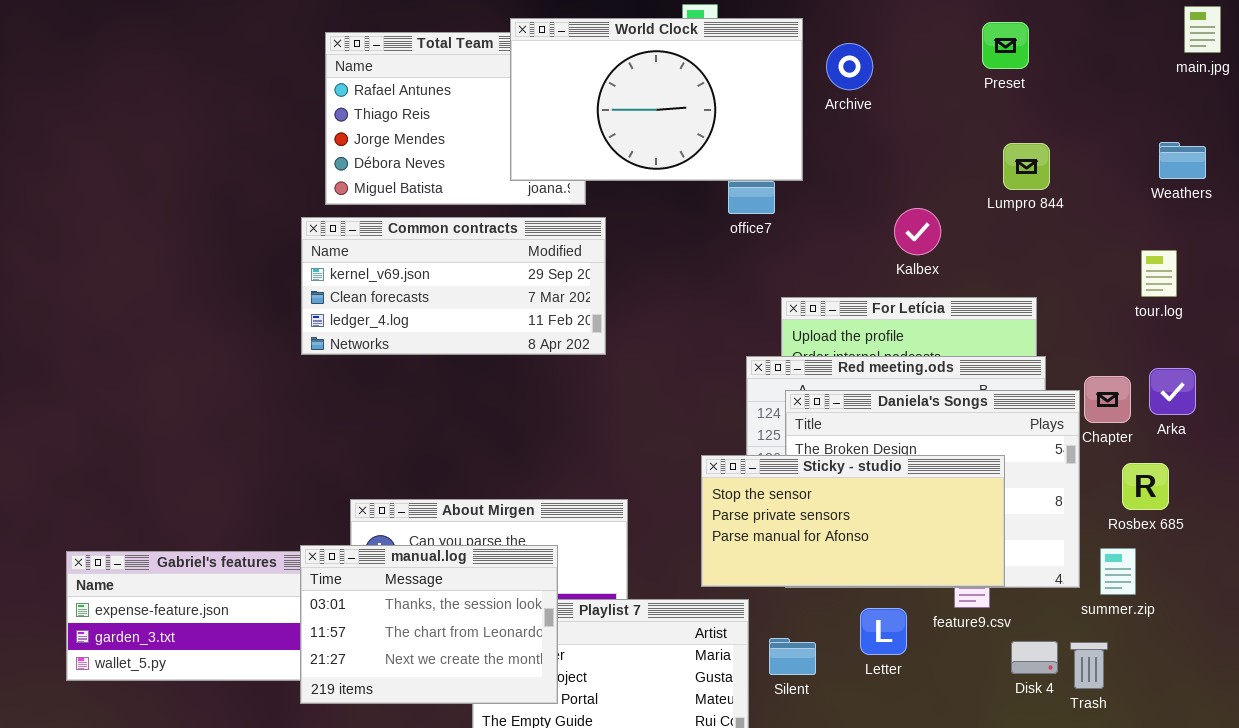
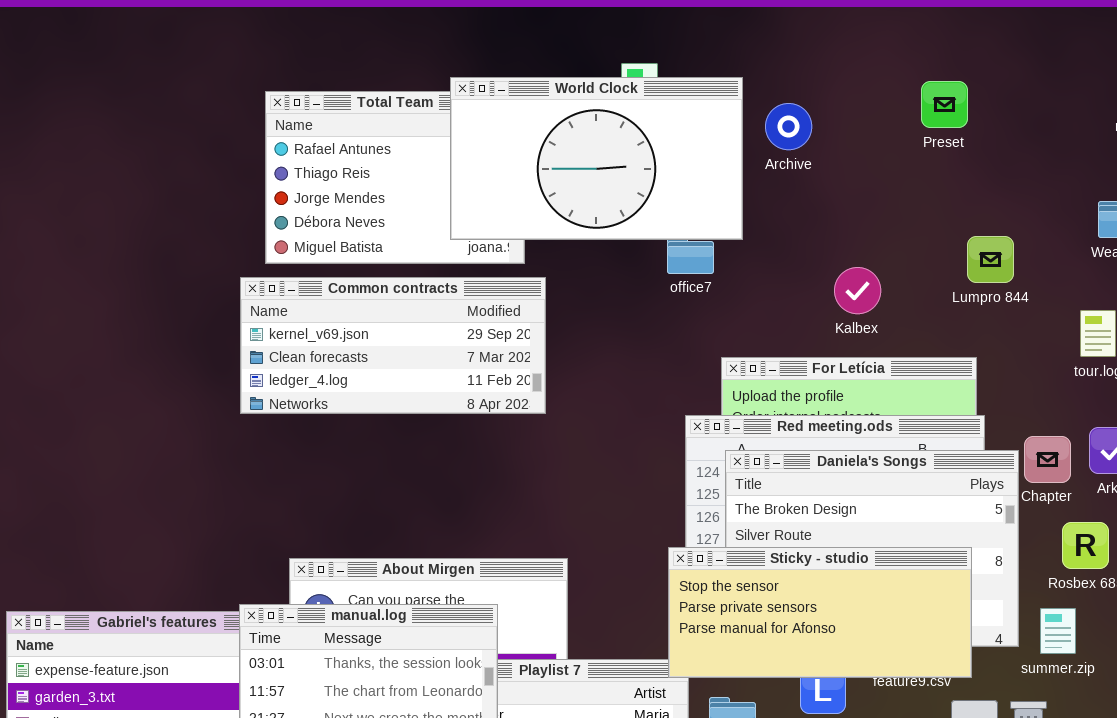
Lumpro 844: [1003,143,1050,190] -> [967,236,1014,283], moved
Sticky - studio: [701,455,1005,587] -> [668,547,972,678], moved

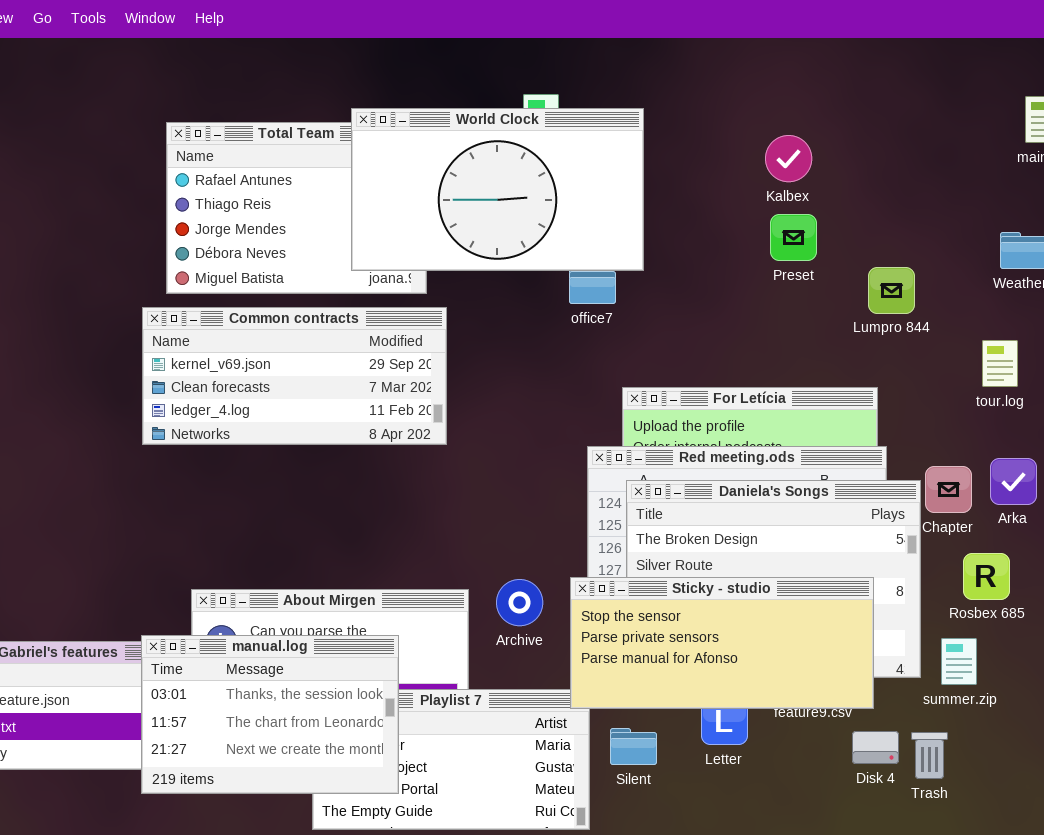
Preset: [921,81,968,128] -> [770,214,817,261], moved
Archive: [765,103,812,150] -> [496,579,543,626], moved
Kalbex: [834,267,881,314] -> [765,135,812,182], moved

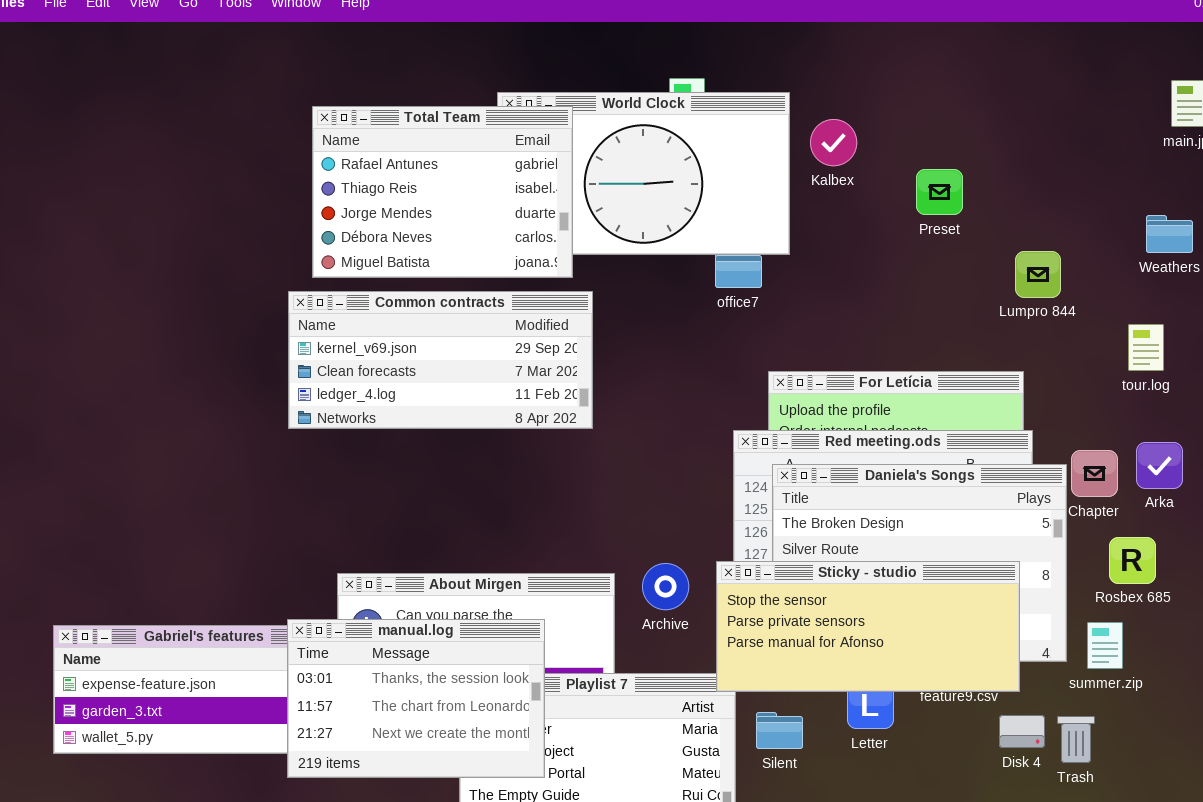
Total Team: [166,122,427,294] -> [312,106,573,278], raised
Kalbex: [765,135,812,182] -> [810,119,857,166], moved
Preset: [770,214,817,261] -> [916,169,963,215], moved

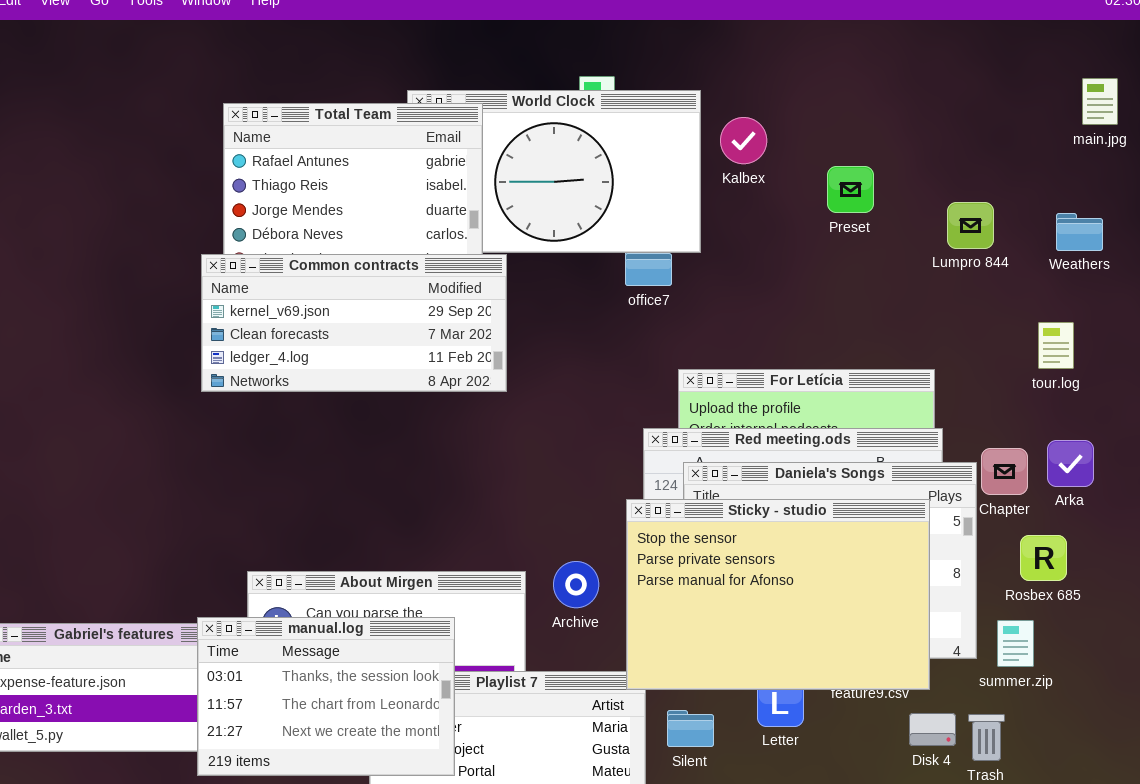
Lumpro 844: [1015,251,1061,298] -> [947,202,994,249], moved
Common contracts: [288,291,593,429] -> [201,254,507,392], moved
Sticky - studio: [716,561,1020,692] -> [626,499,930,690], resized

